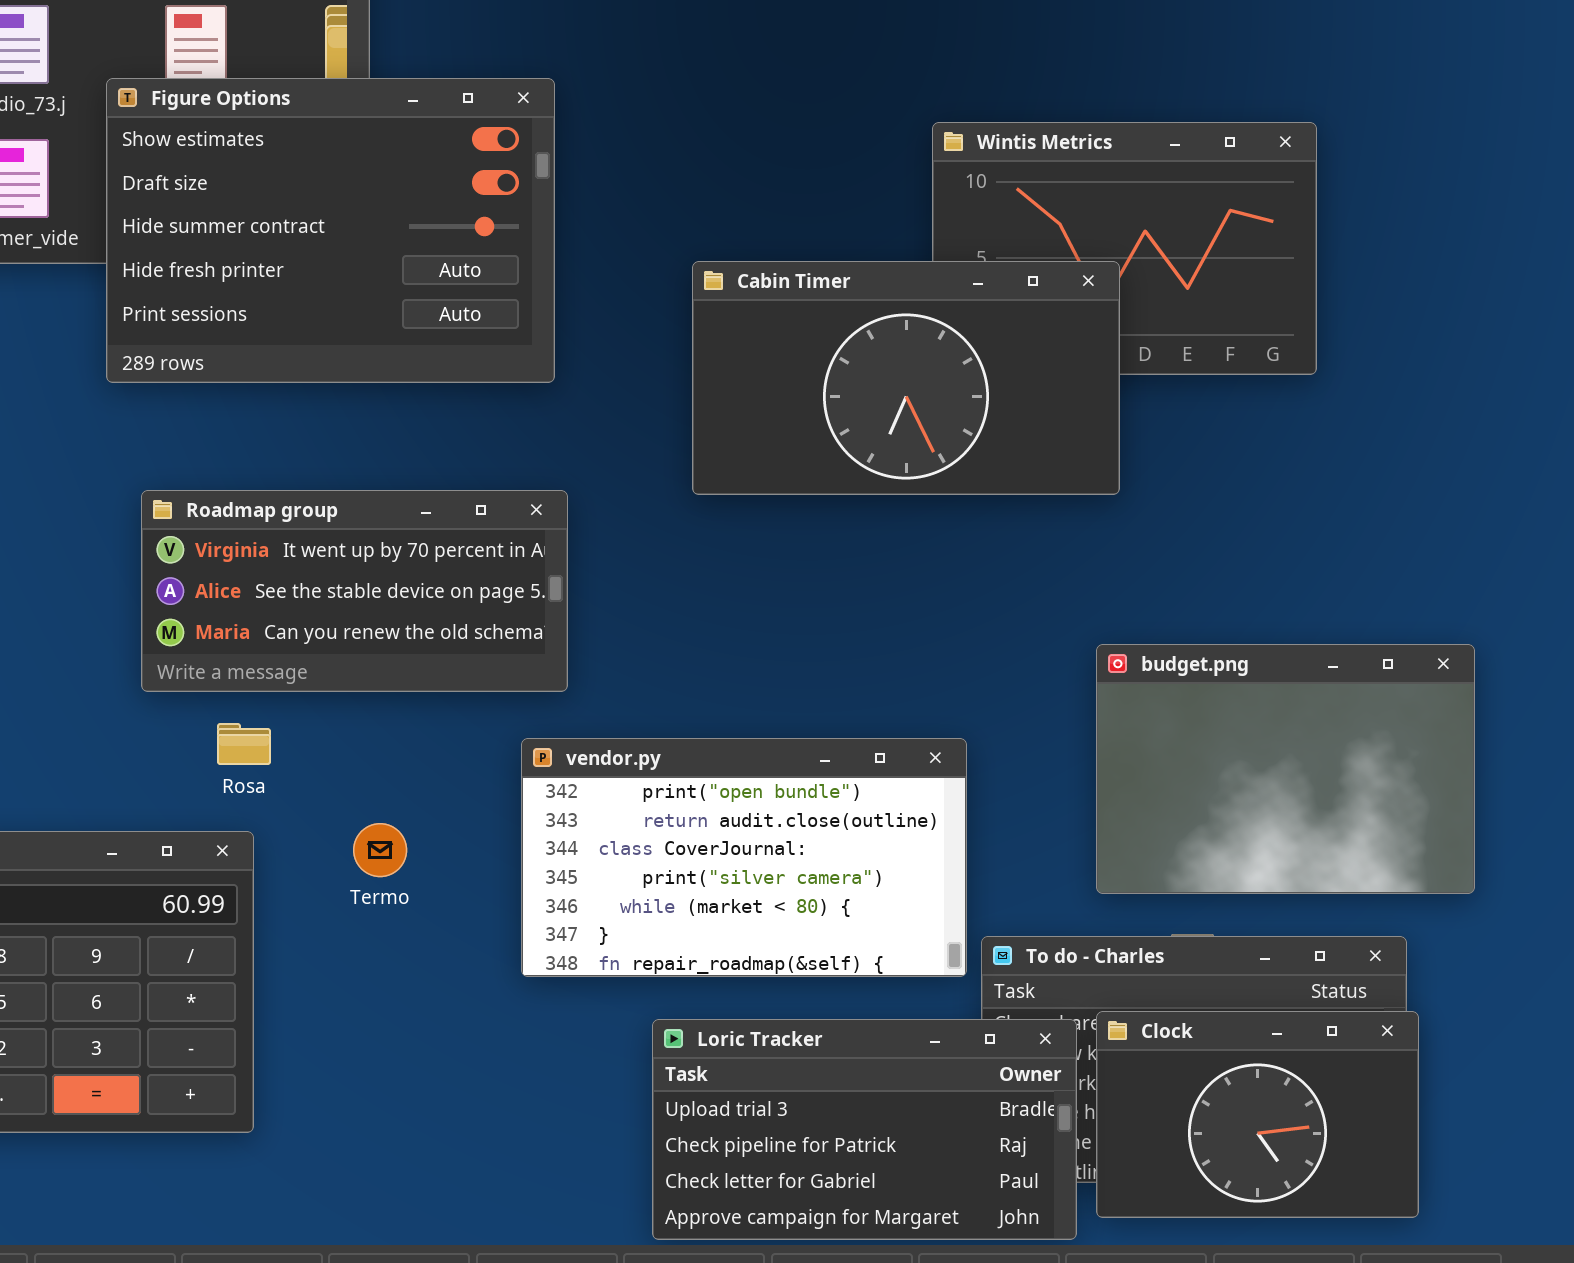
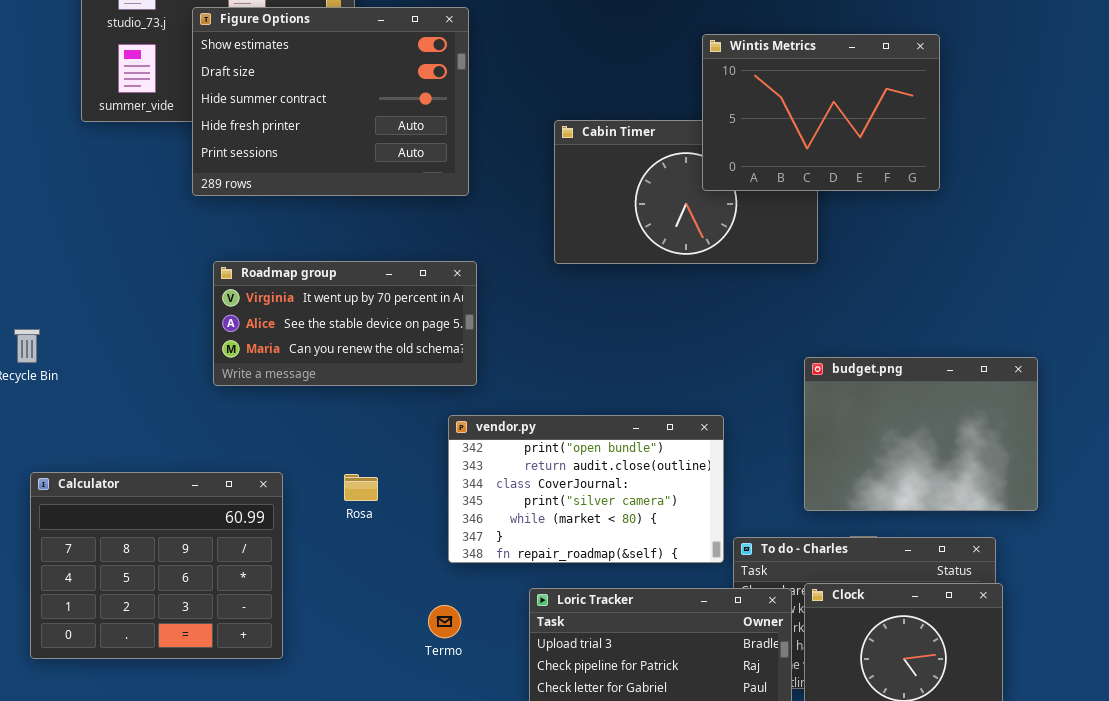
Wintis Metrics: [932,122,1317,375] -> [702,34,940,191], raised
Rosa: [217,723,271,765] -> [344,474,378,501], moved
Termo: [353,823,407,877] -> [428,605,461,638], moved

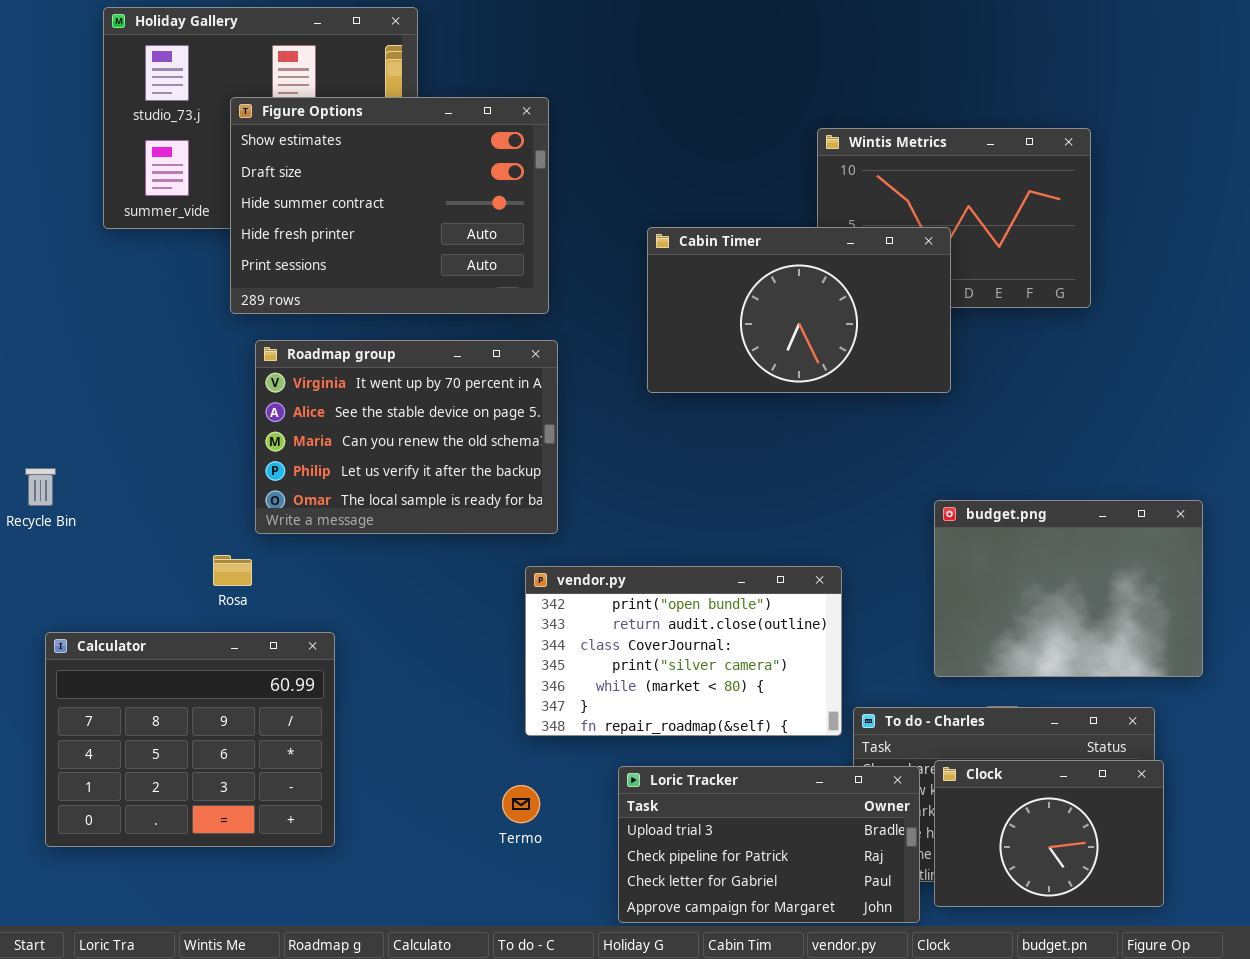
Cabin Timer: [554,120,818,264] -> [647,227,951,393], raised
Roadmap group: [213,261,477,386] -> [255,340,558,534], resized
Rosa: [344,474,378,501] -> [213,555,252,586], moved

